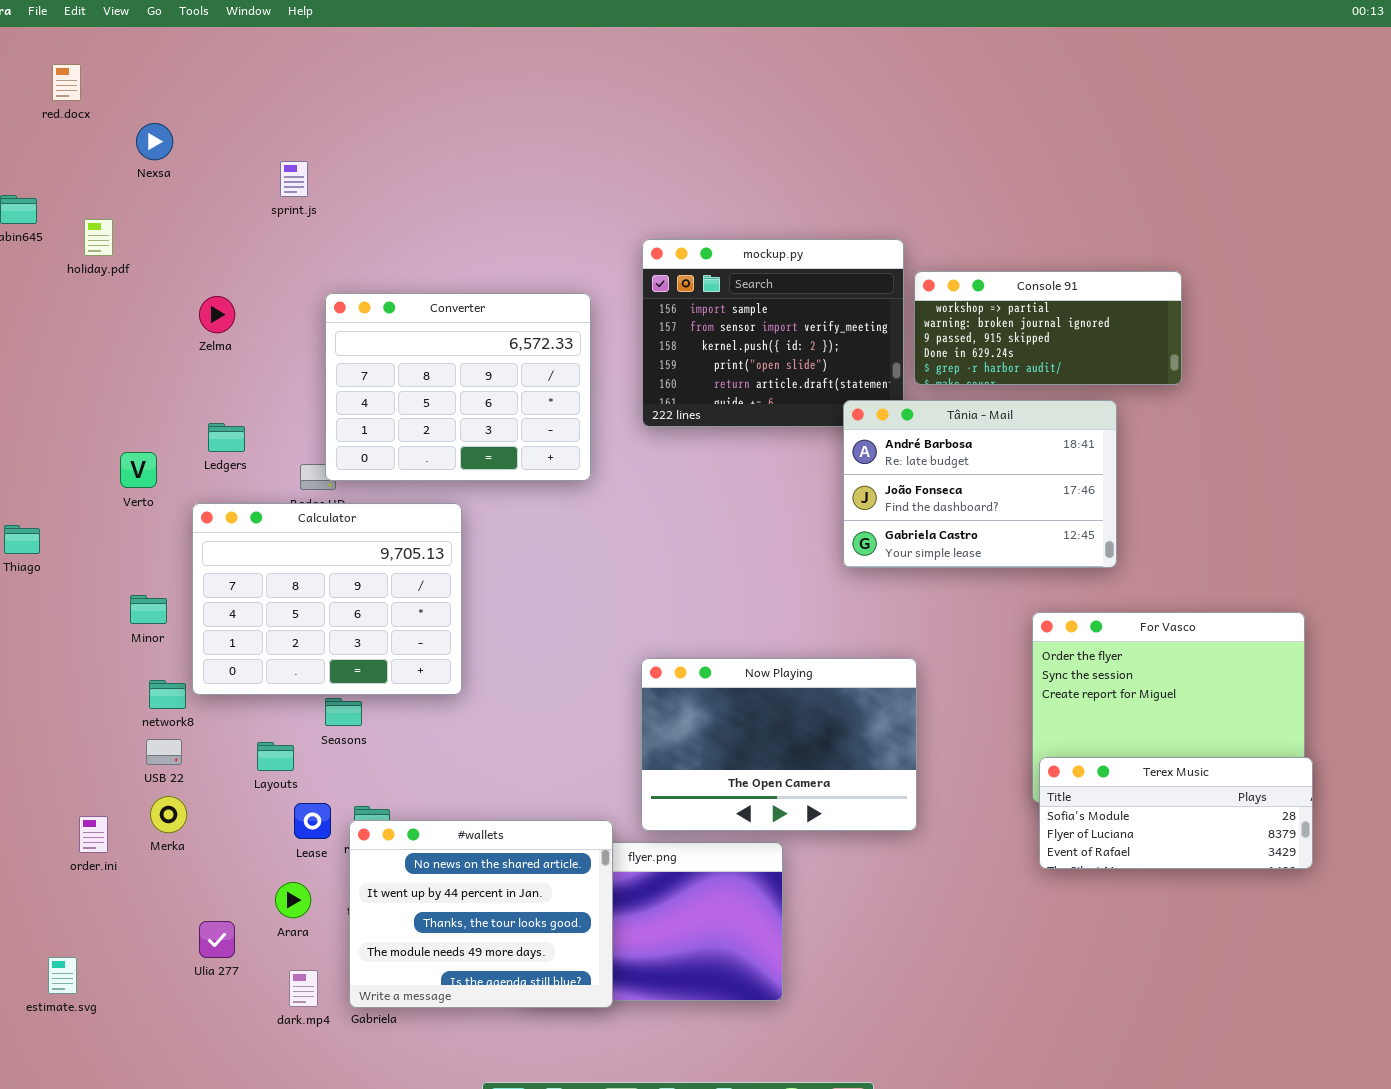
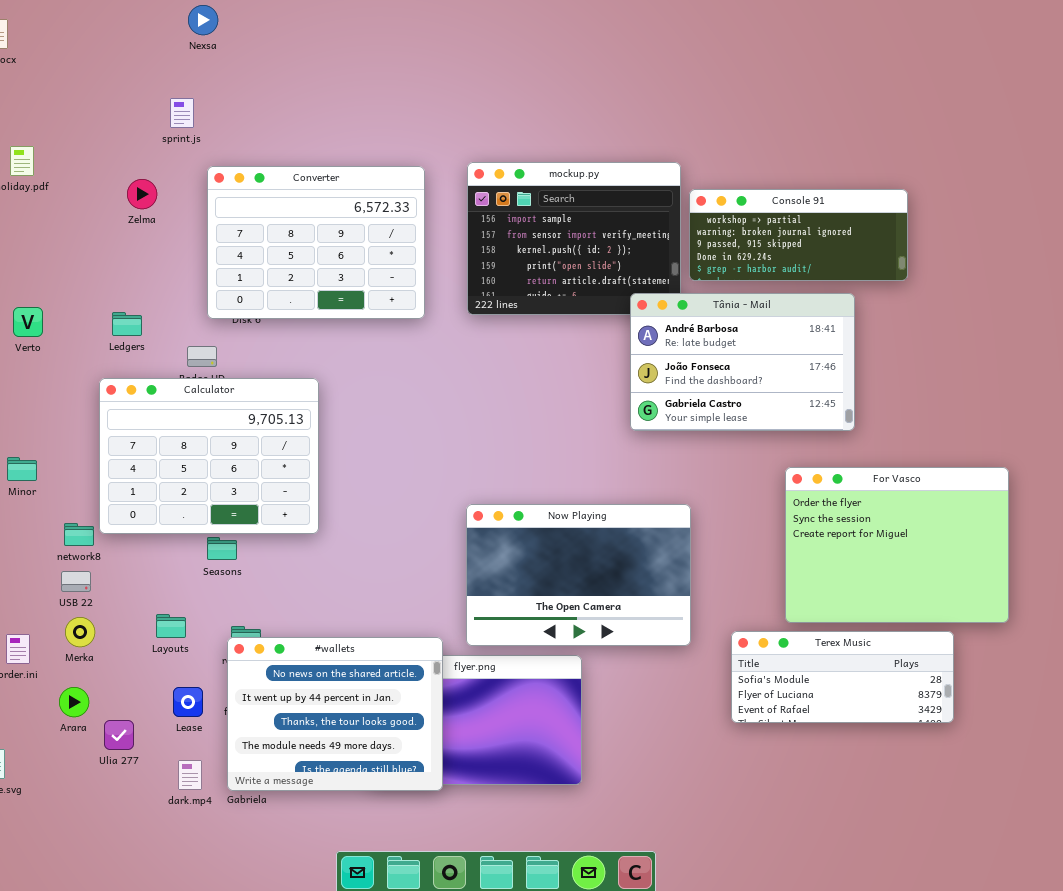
Nexsa: [136,123,173,160] -> [188,5,218,35], moved
Converter: [325,293,591,481] -> [207,166,425,319], moved
Zelma: [199,296,235,333] -> [127,179,157,209], moved
Verto: [120,452,157,488] -> [13,307,43,337], moved
Minor: [130,595,167,624] -> [7,457,37,481], moved
Layouts: [257,742,294,771] -> [156,614,186,638], moved
Terex Music: [1039,757,1313,869] -> [731,631,954,723], moved
Lease: [294,803,331,839] -> [173,687,203,717], moved
Arara: [275,882,311,918] -> [59,687,89,717], moved

